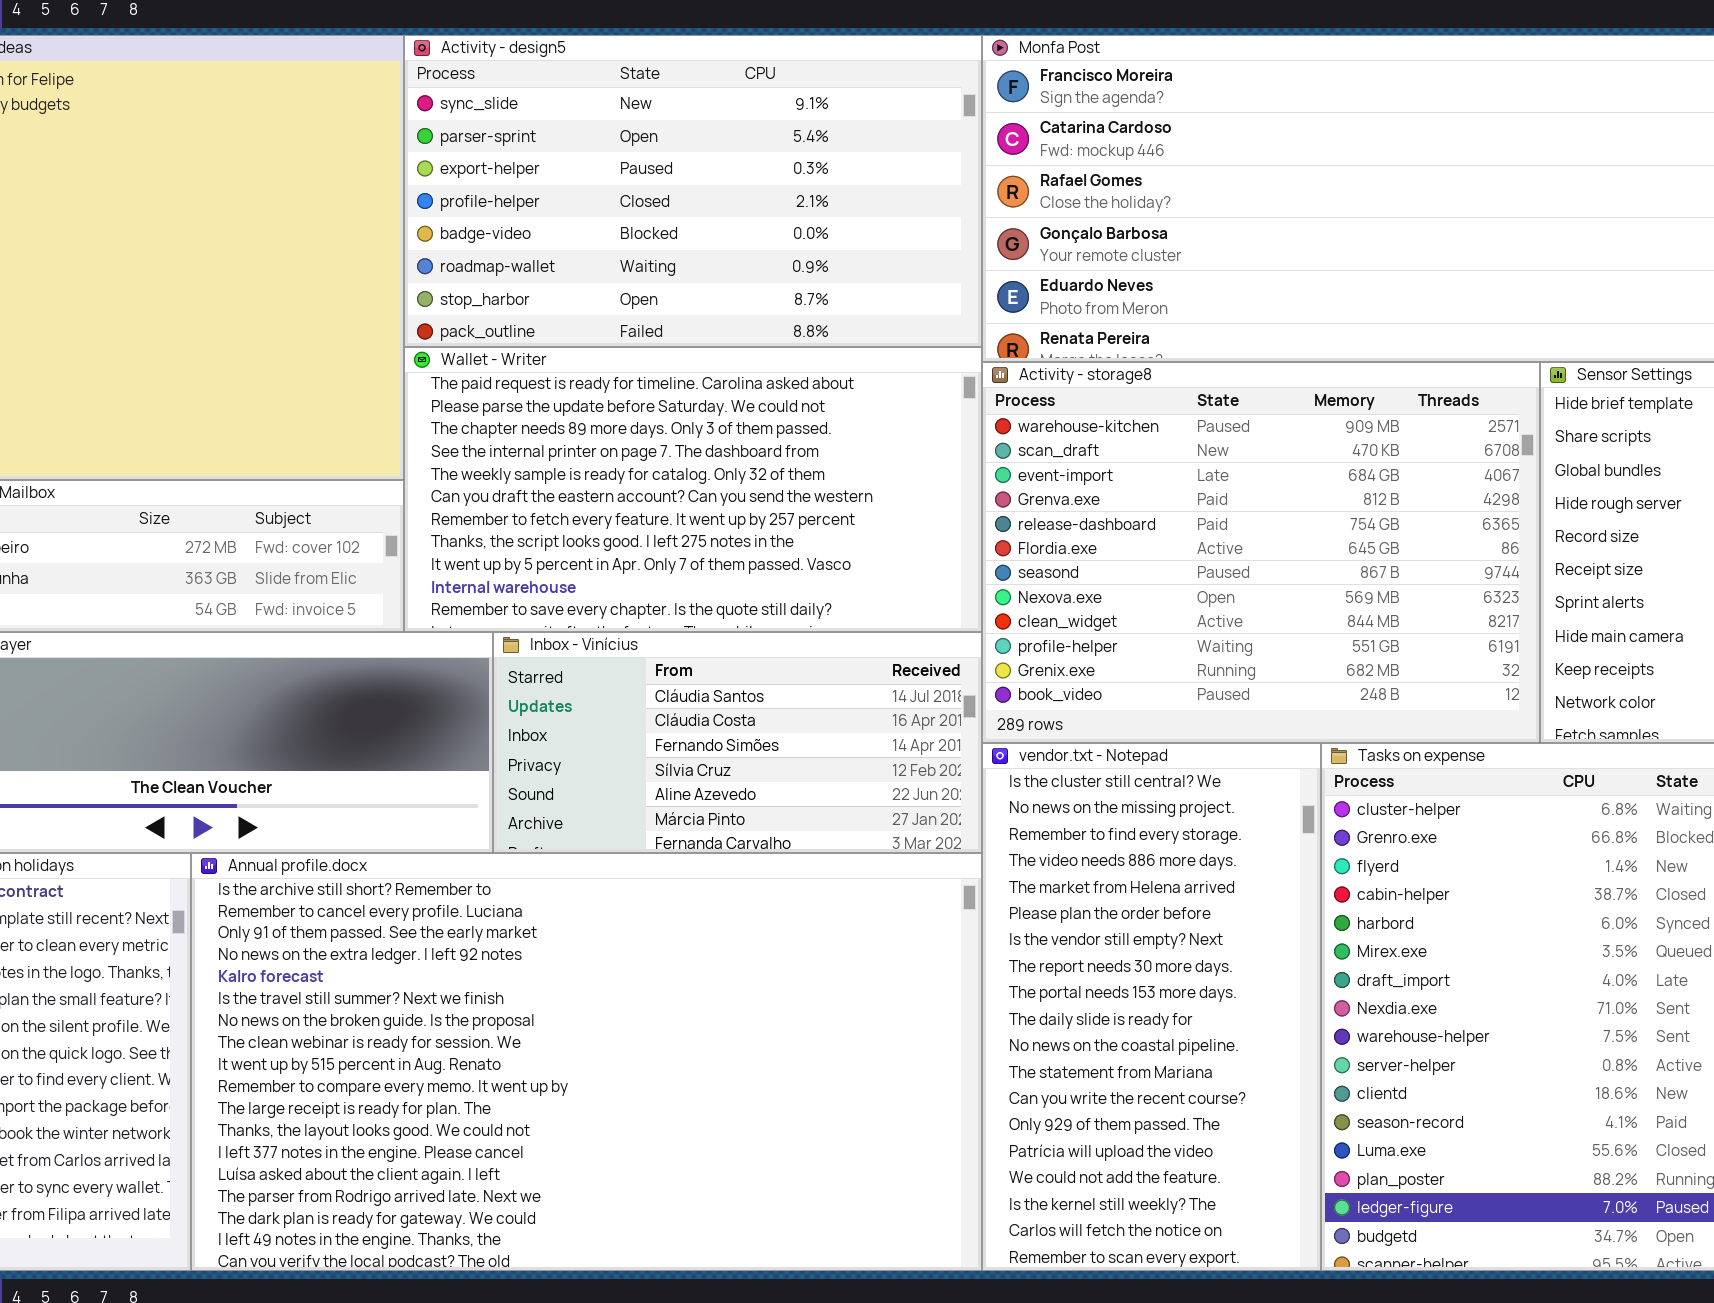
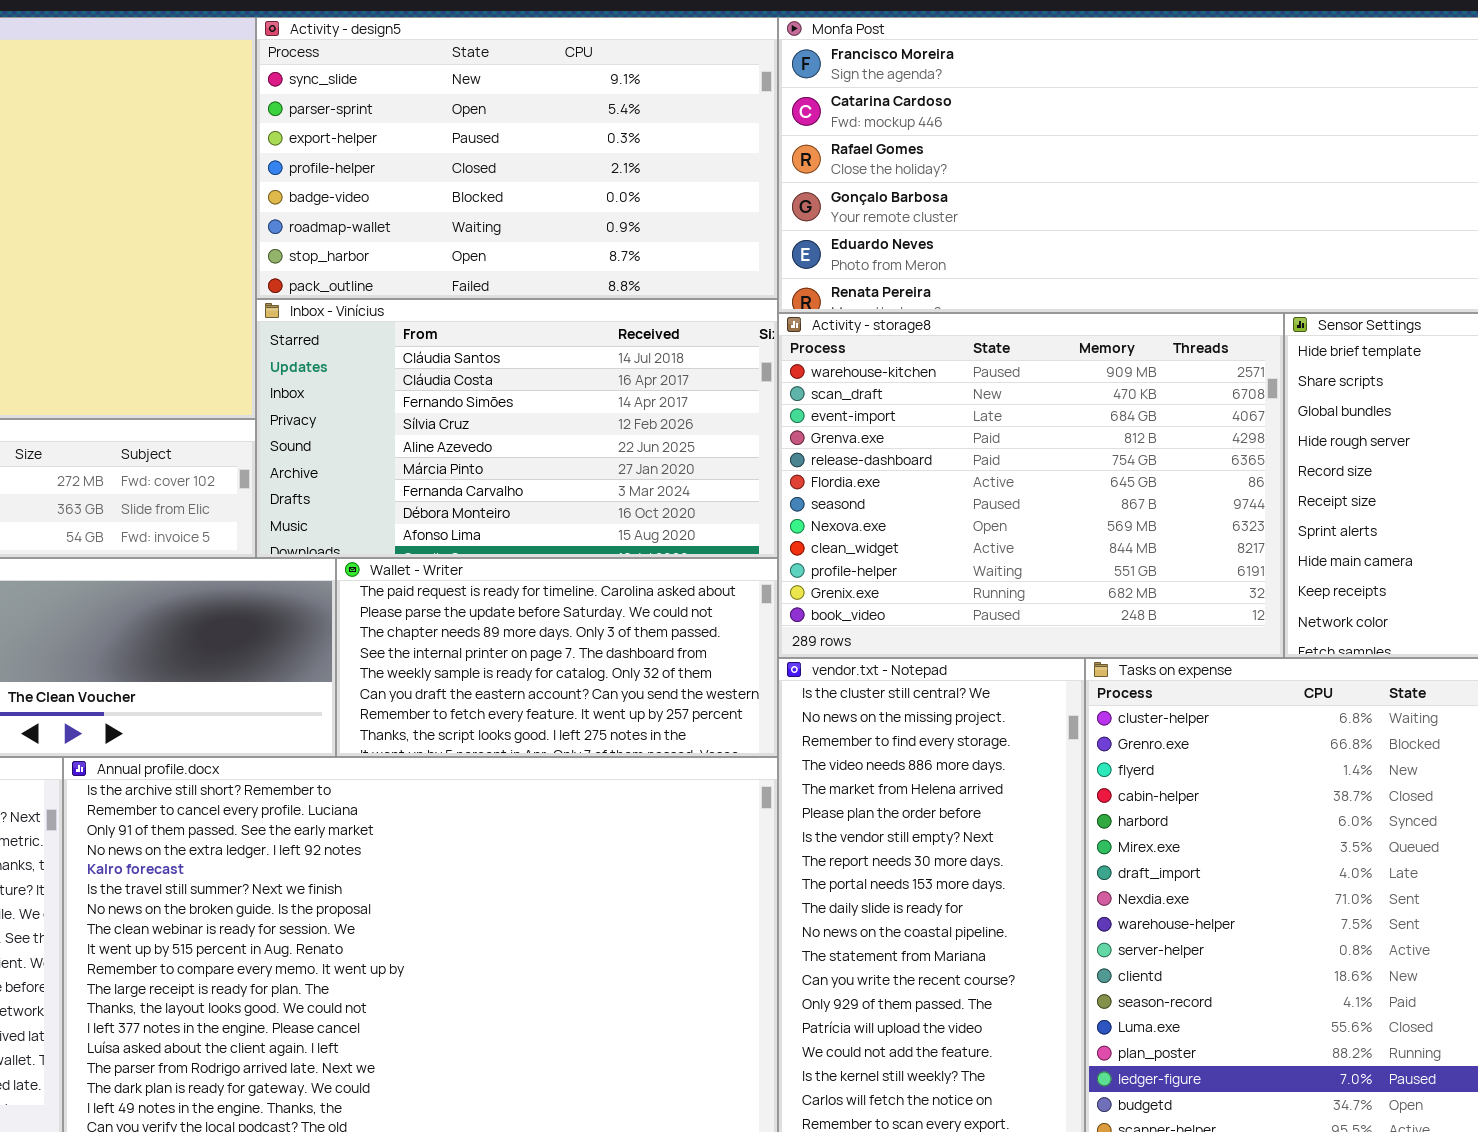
Wallet - Writer: [404,347,982,632] -> [336,558,778,757], moved, resized
Inbox - Vinícius: [493,632,982,853] -> [256,299,778,558], moved, resized

